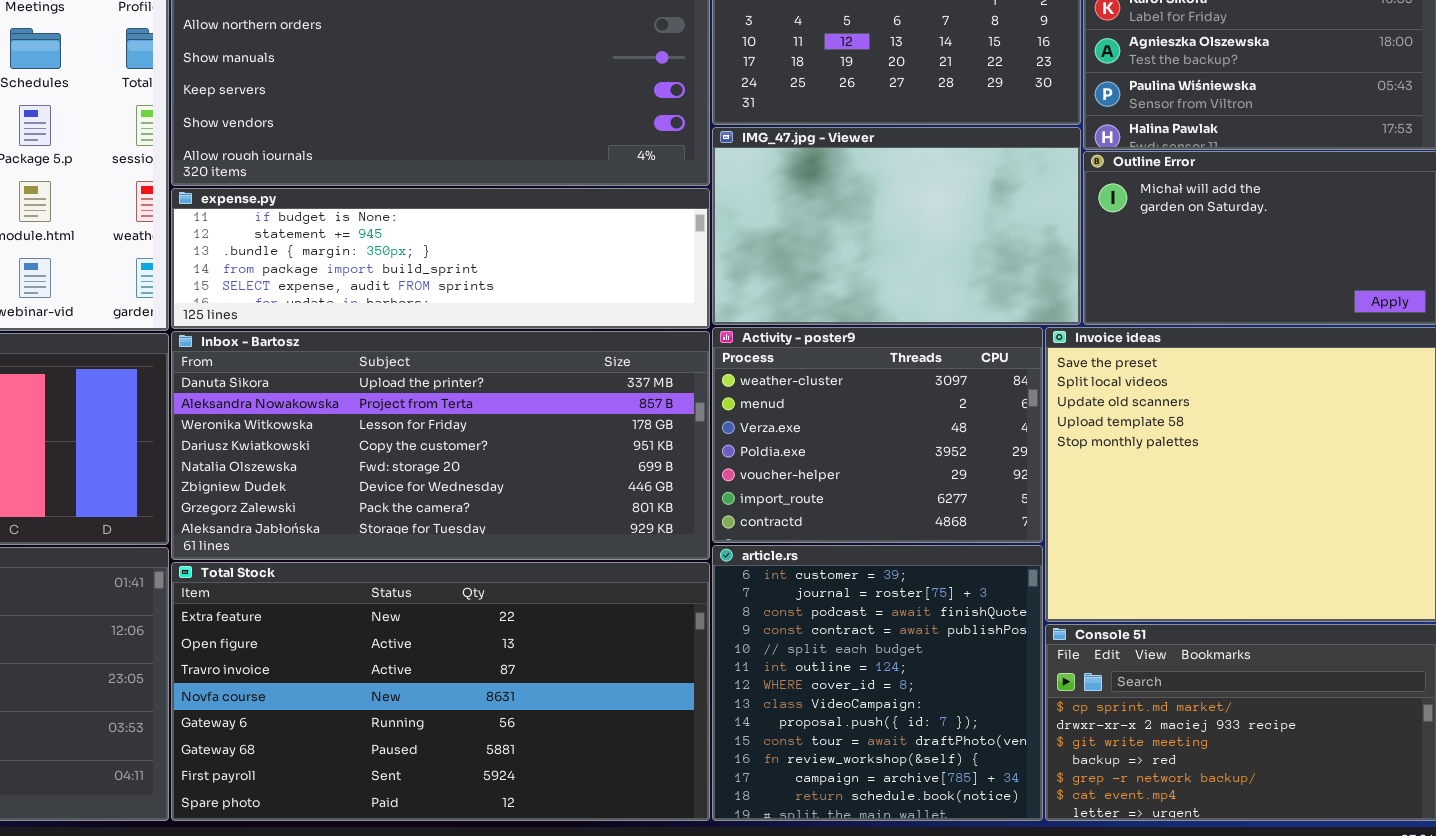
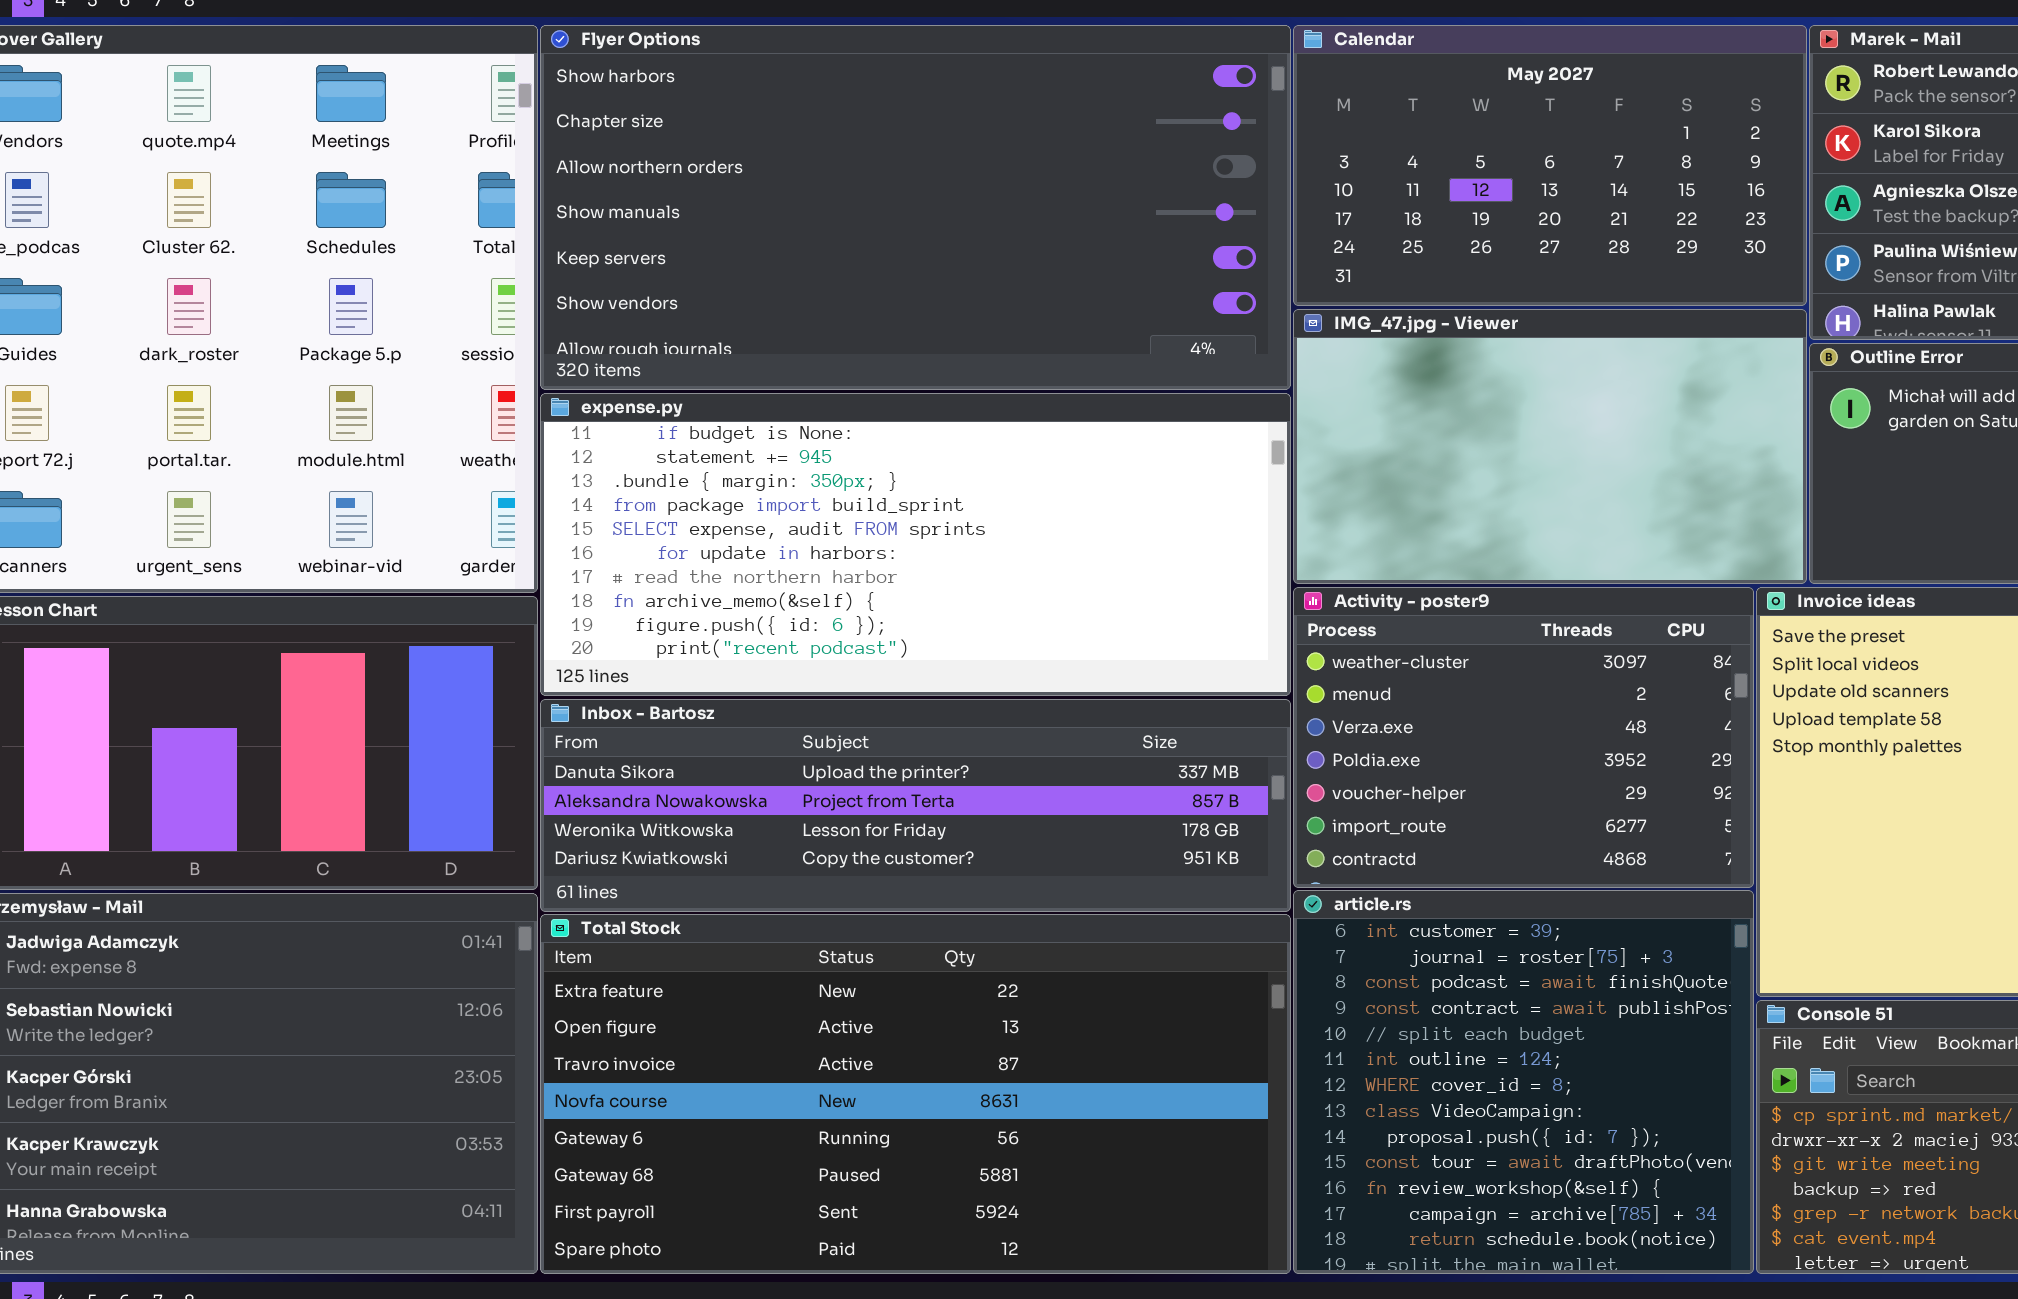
expense.py: [171,188,710,329] -> [540,393,1291,696], resized
Inbox - Bartosz: [171,331,710,560] -> [540,699,1291,912], resized

